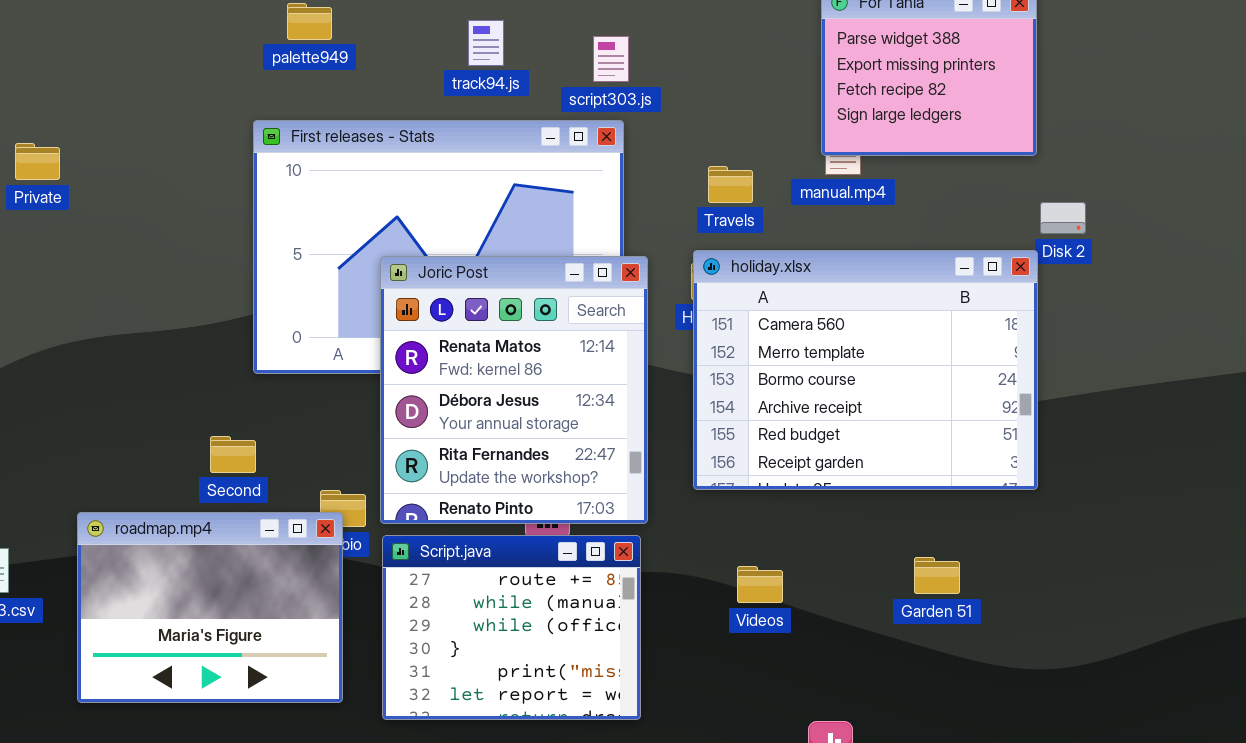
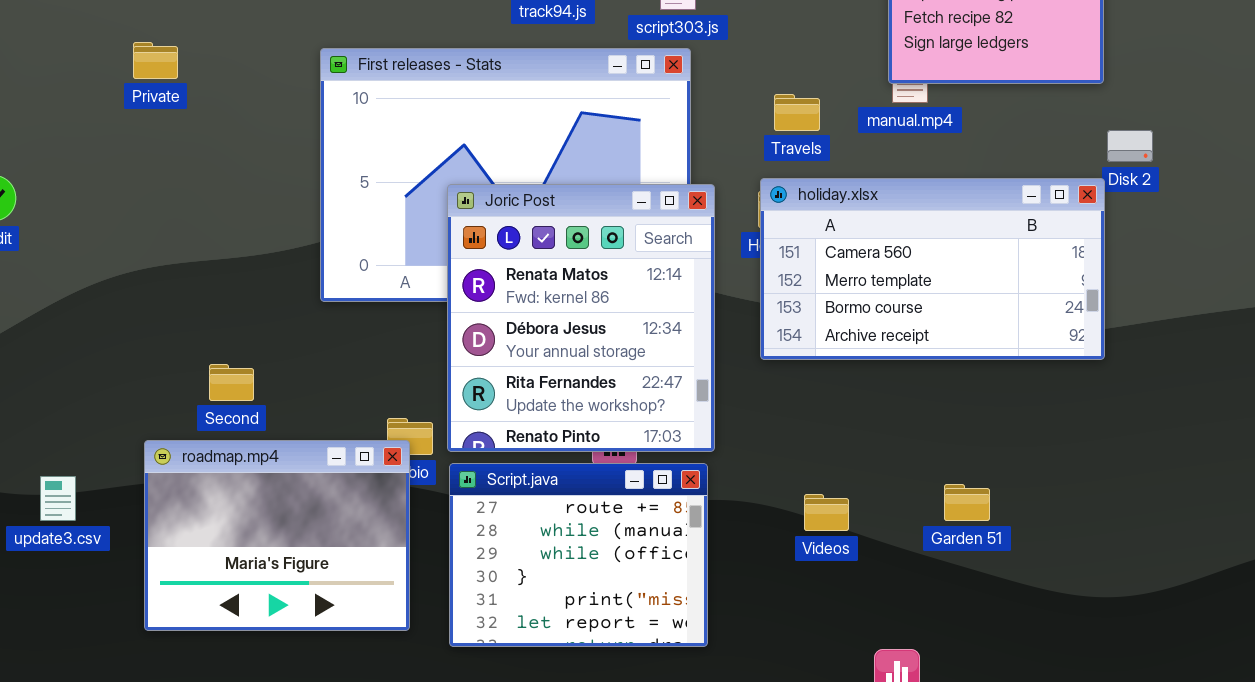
Private: [15,143,60,180] -> [133,42,178,79], moved
holiday.xlsx: [693,250,1038,490] -> [760,178,1105,360], resized
Second: [210,436,256,473] -> [209,364,254,401], moved
Garden 51: [914,557,960,594] -> [944,484,990,521], moved

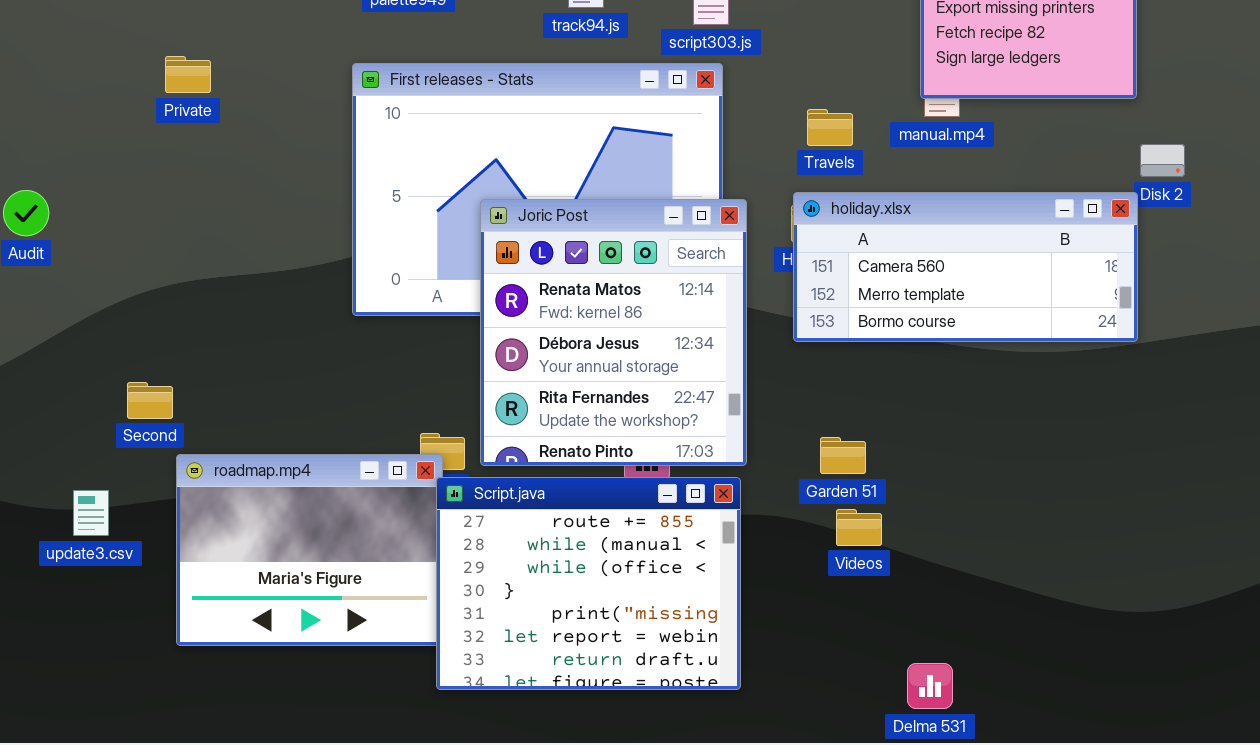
holiday.xlsx: [760,178,1105,360] -> [793,192,1138,342], resized
Second: [209,364,254,401] -> [127,382,173,419], moved
Script.java: [449,463,708,647] -> [436,477,741,690], resized
Garden 51: [944,484,990,521] -> [820,437,866,474], moved

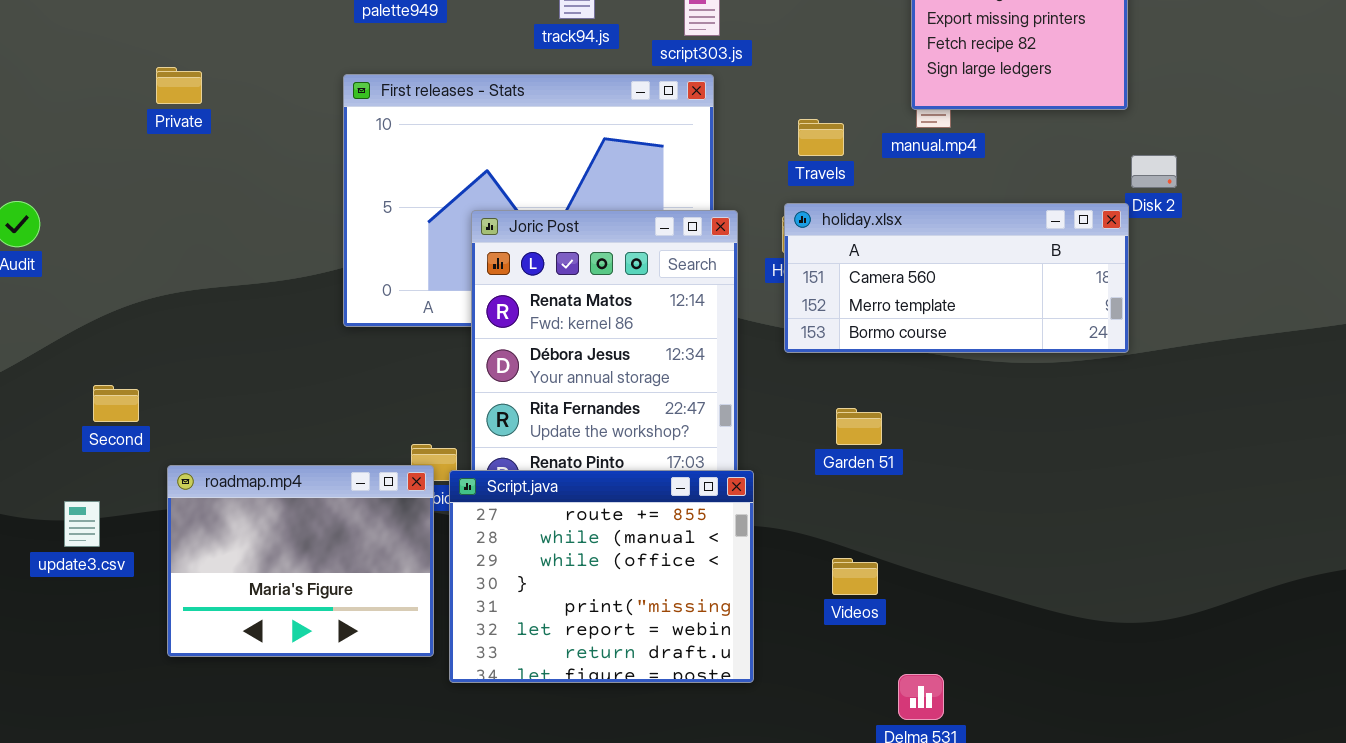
Second: [127,382,173,419] -> [93,385,139,422], moved
Garden 51: [820,437,866,474] -> [836,408,882,445], moved
Script.java: [436,477,741,690] -> [449,470,754,683], moved
Videos: [836,509,882,546] -> [832,558,878,595], moved

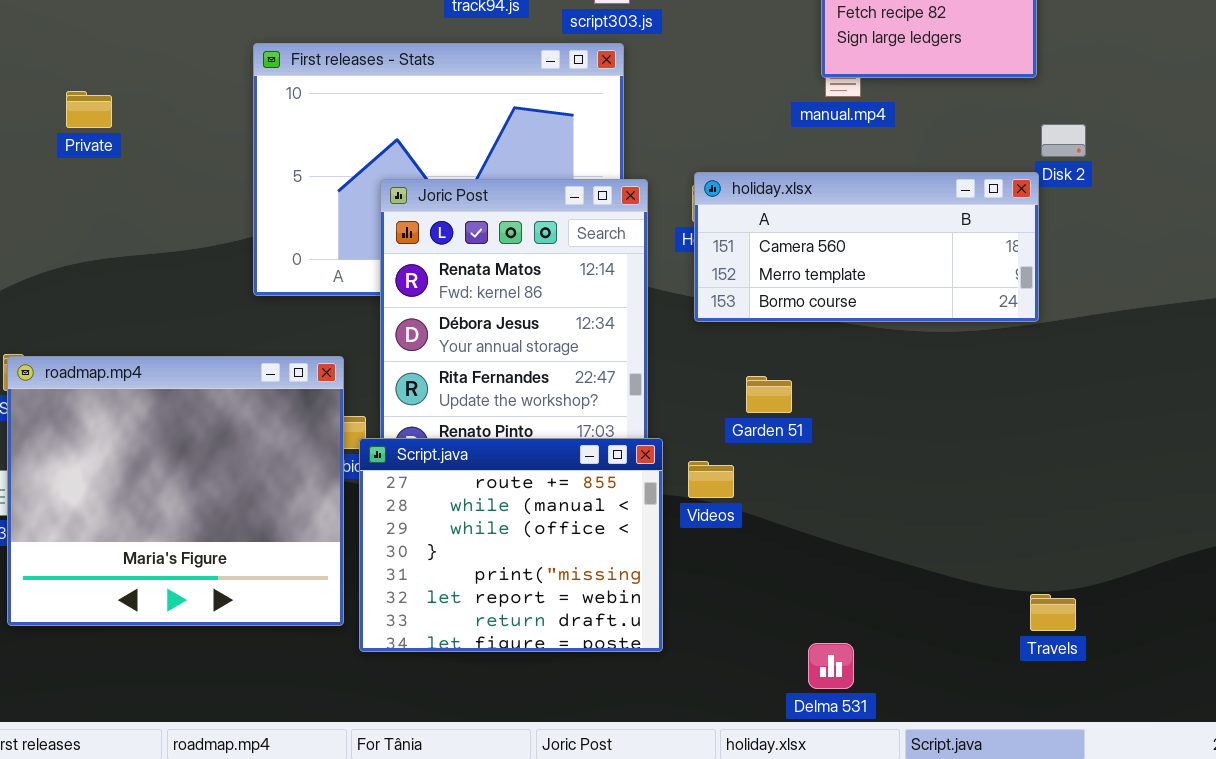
Private: [156,67,202,104] -> [66,91,112,128], moved
Travels: [798,119,844,156] -> [1030,594,1076,631], moved
roadmap.mp4: [167,465,434,657] -> [7,356,344,626], resized
Videos: [832,558,878,595] -> [688,461,734,498], moved

